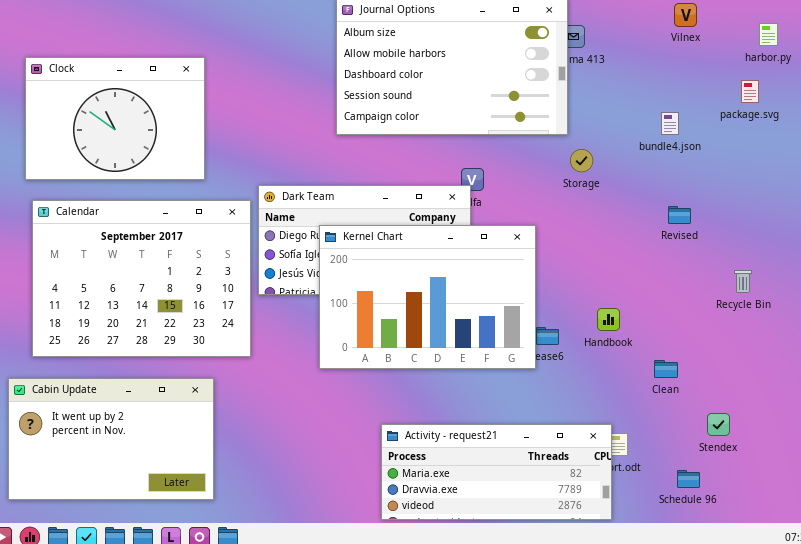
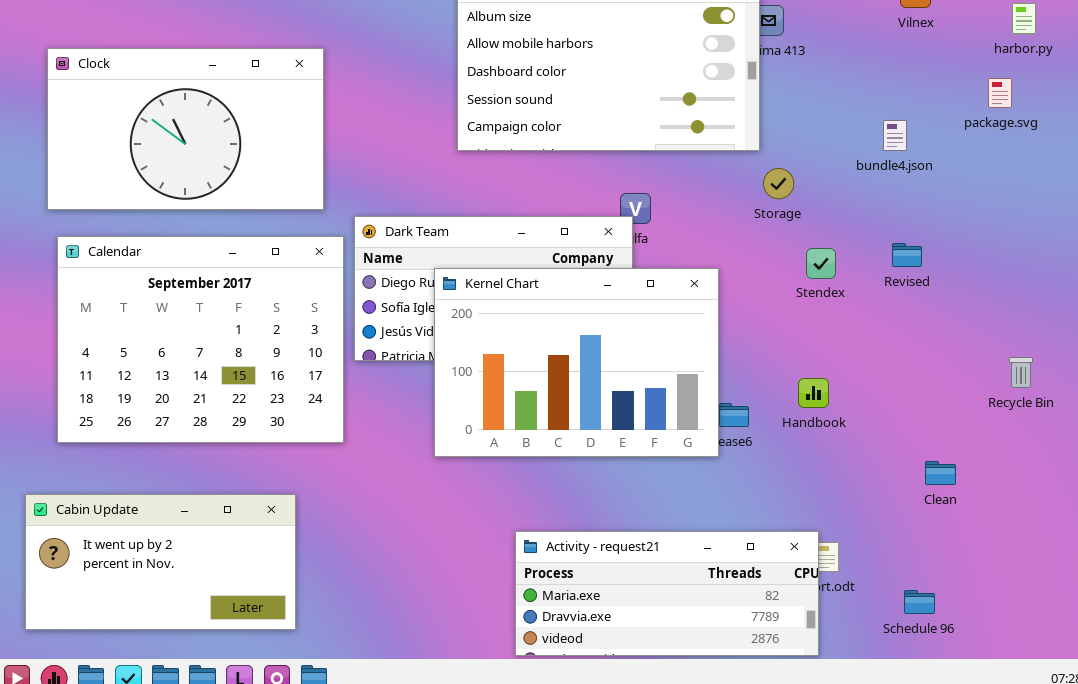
Clock: [25,57,205,180] -> [47,48,324,210], resized
Recycle Bin: [734,270,752,293] -> [1009,357,1033,388], moved
Clean: [654,360,678,378] -> [925,461,956,485], moved
Cabin Update: [8,378,214,500] -> [25,494,296,630], resized
Stendex: [707,413,730,436] -> [806,248,836,279], moved

